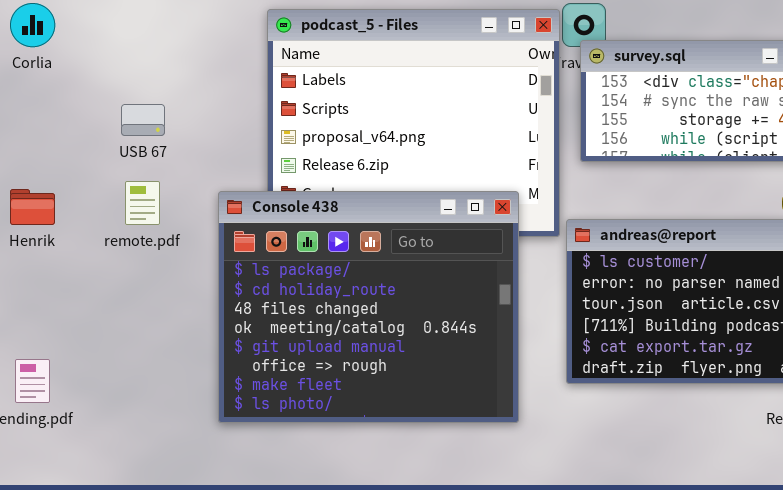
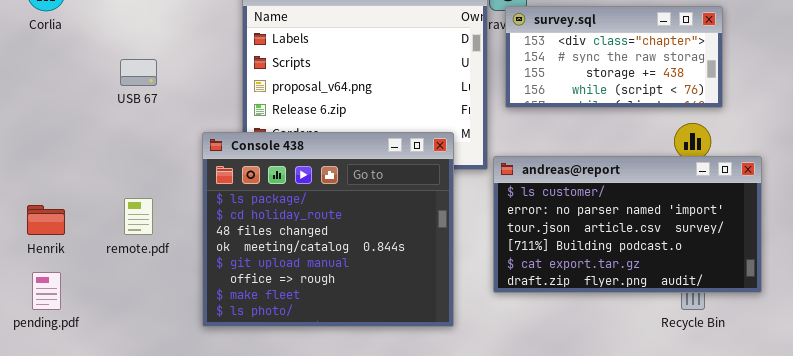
remote.pdf: [125,181,160,225] -> [124,198,153,235], moved
Henrik: [10,189,55,225] -> [27,205,65,235], moved

